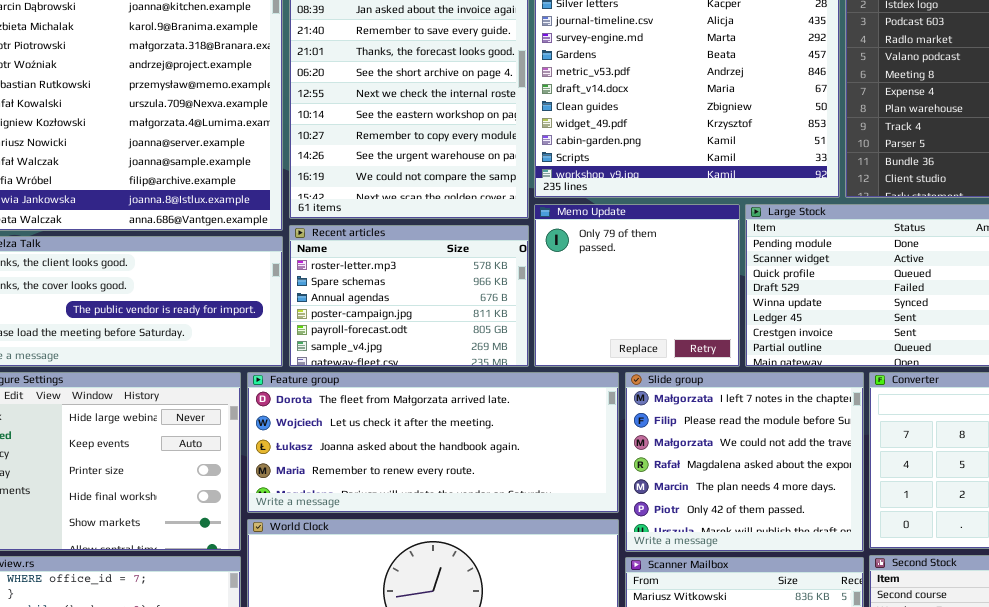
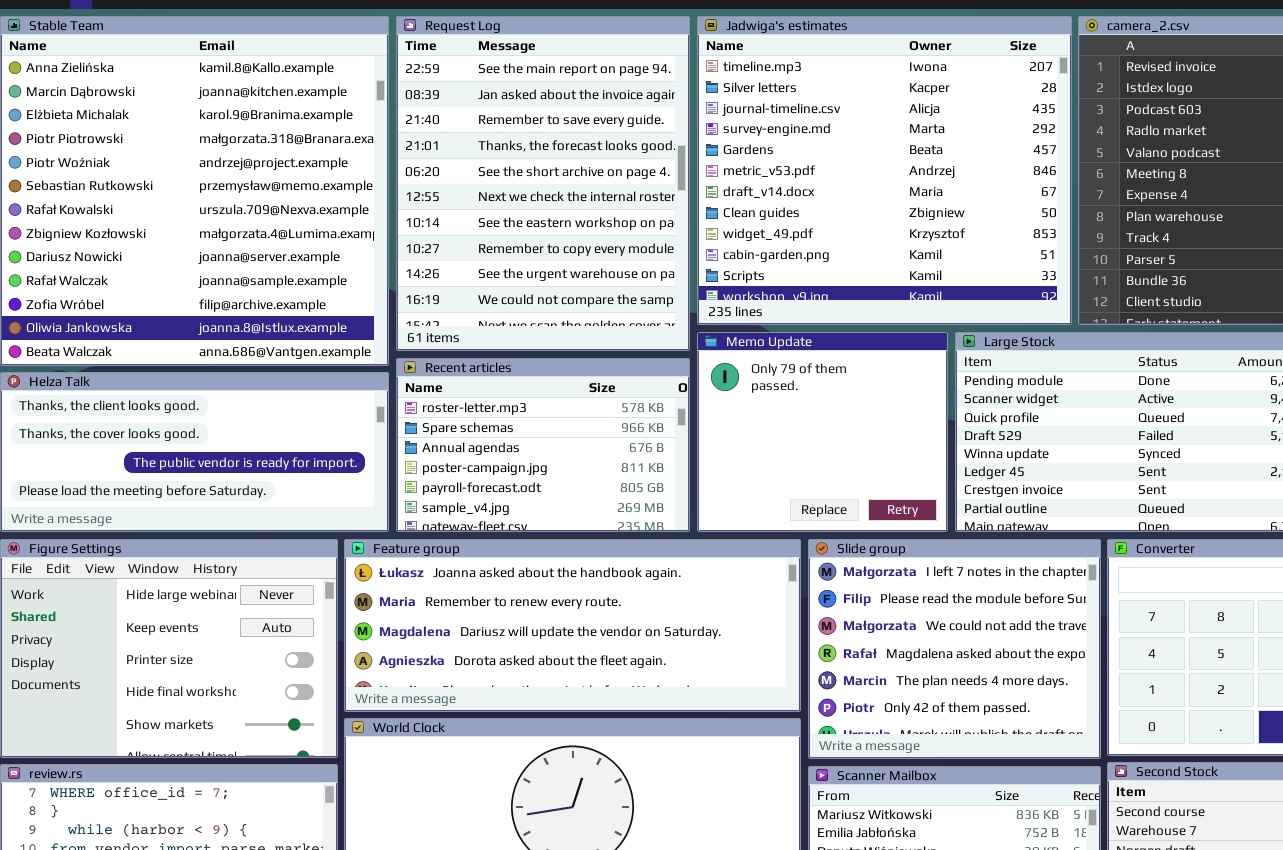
Feature group: [247,372,619,513] -> [344,539,801,712], scrolled down 2 rows

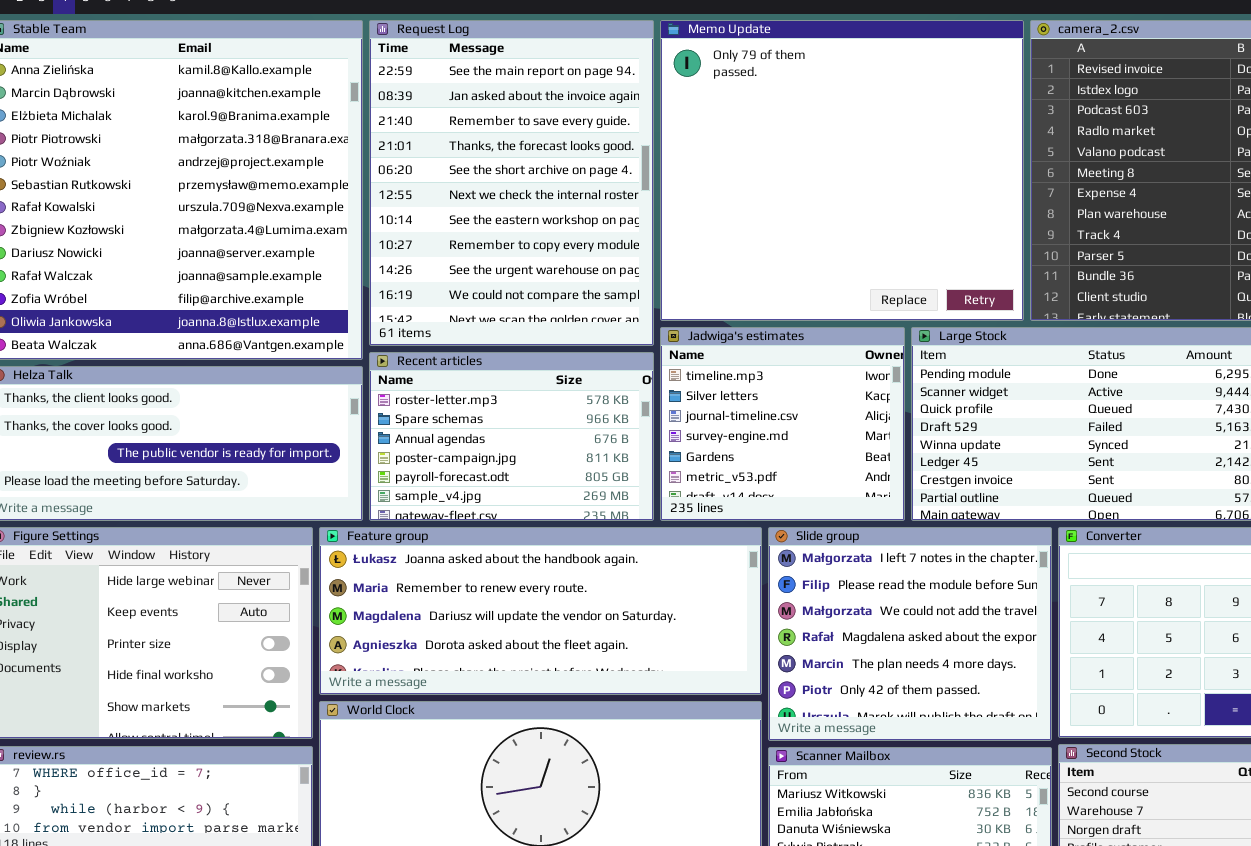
Jadwiga's estimates: [697,16,1072,325] -> [660,327,905,521], moved, resized
Memo Update: [697,332,948,532] -> [660,20,1024,321], moved, resized

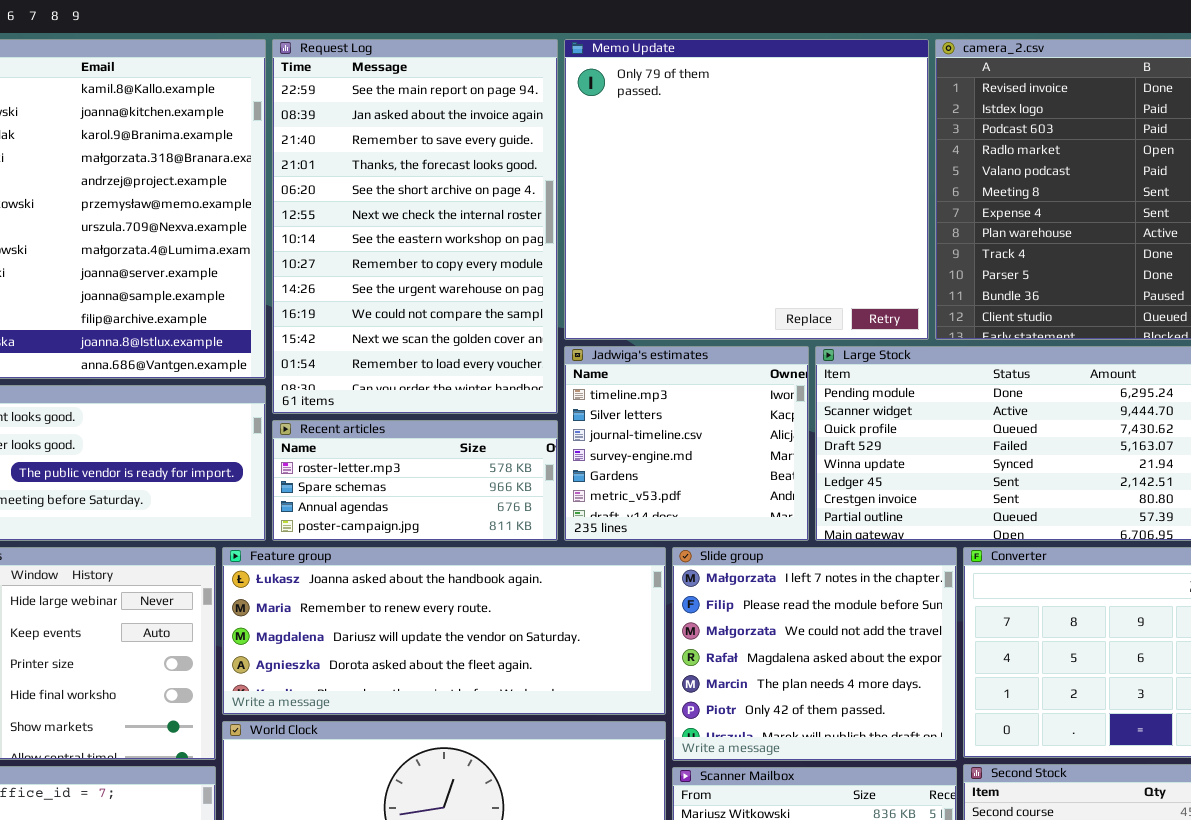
Request Log: [369,20,654,346] -> [272,39,558,414], resized
Recent articles: [369,352,654,521] -> [272,420,558,541], resized

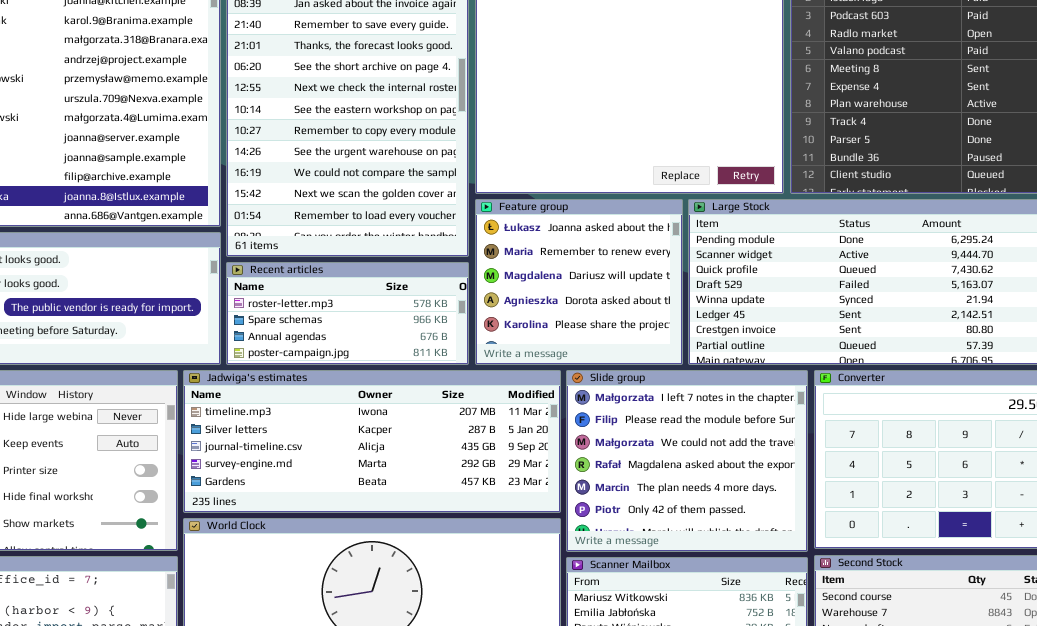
Jadwiga's estimates: [564,346,809,541] -> [183,370,561,513], moved, resized
Feature group: [222,547,666,715] -> [475,199,683,365], moved, resized

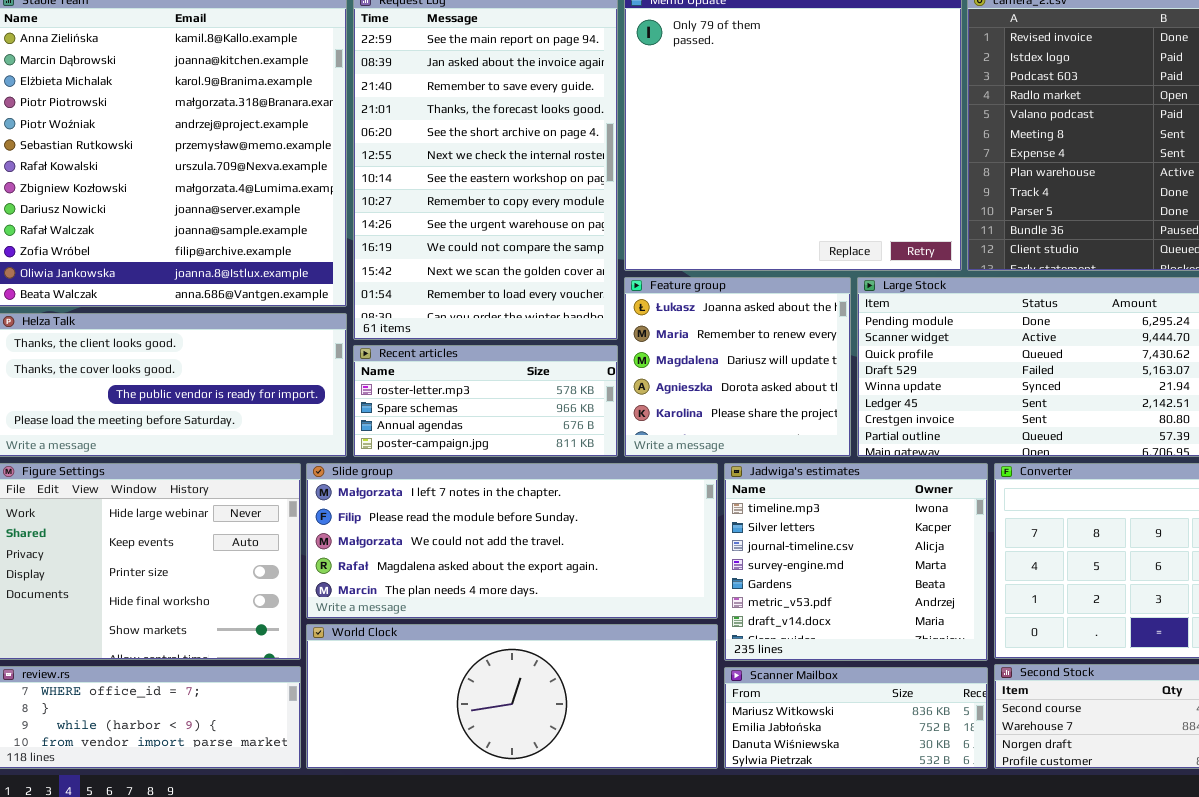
Jadwiga's estimates: [183,370,561,513] -> [724,463,988,661], moved, resized
Slide group: [566,370,808,552] -> [306,463,718,619], moved, resized

